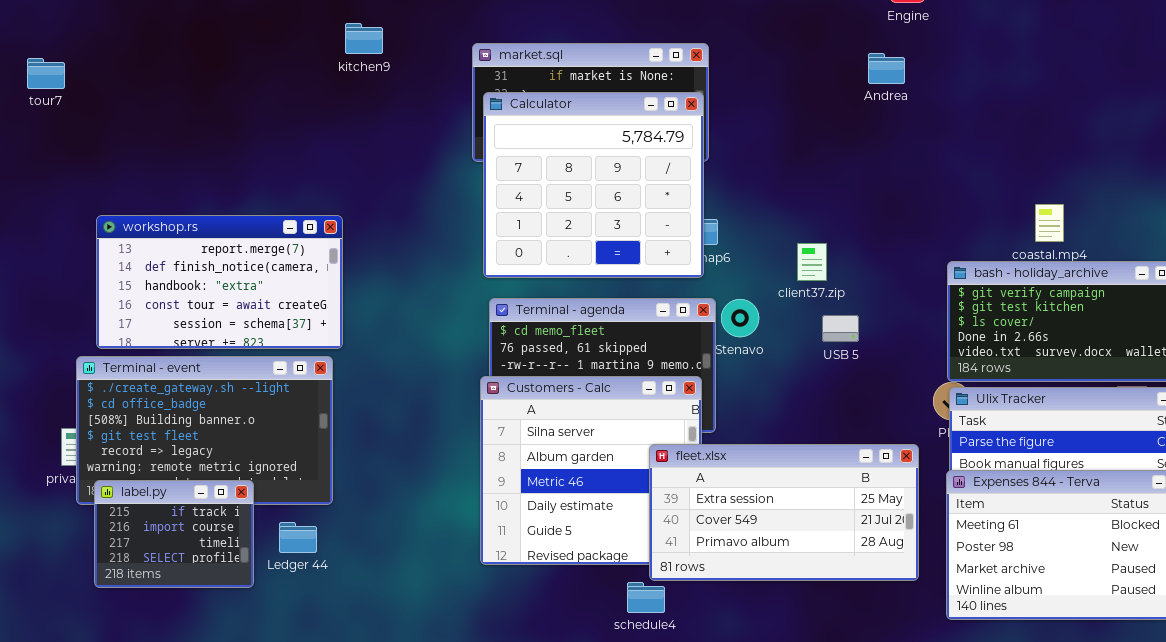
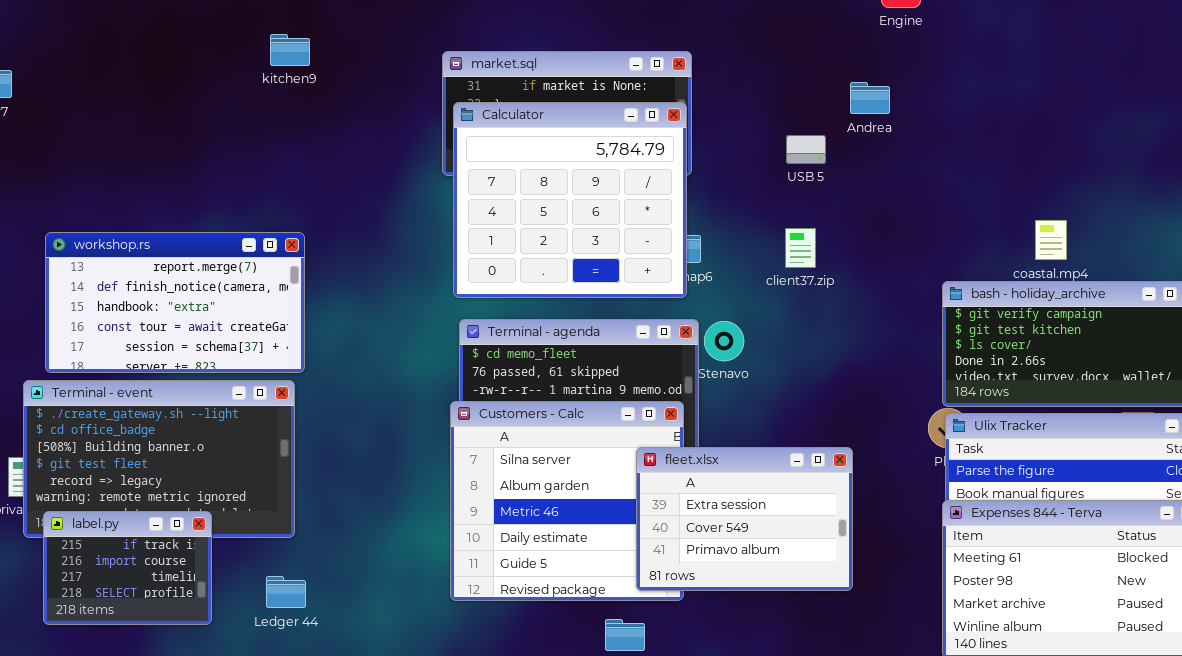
kitchen9: [345,23,383,54] -> [270,34,310,66], moved
Andrea: [868,53,905,84] -> [850,82,890,114], moved
client37.zip: [797,243,827,281] -> [785,228,816,268], moved
USB 5: [822,315,859,342] -> [786,135,826,164], moved
fleet.xlsx: [649,444,919,581] -> [636,447,853,591], moved, resized
Ledger 44: [279,522,317,553] -> [266,576,306,608], moved

